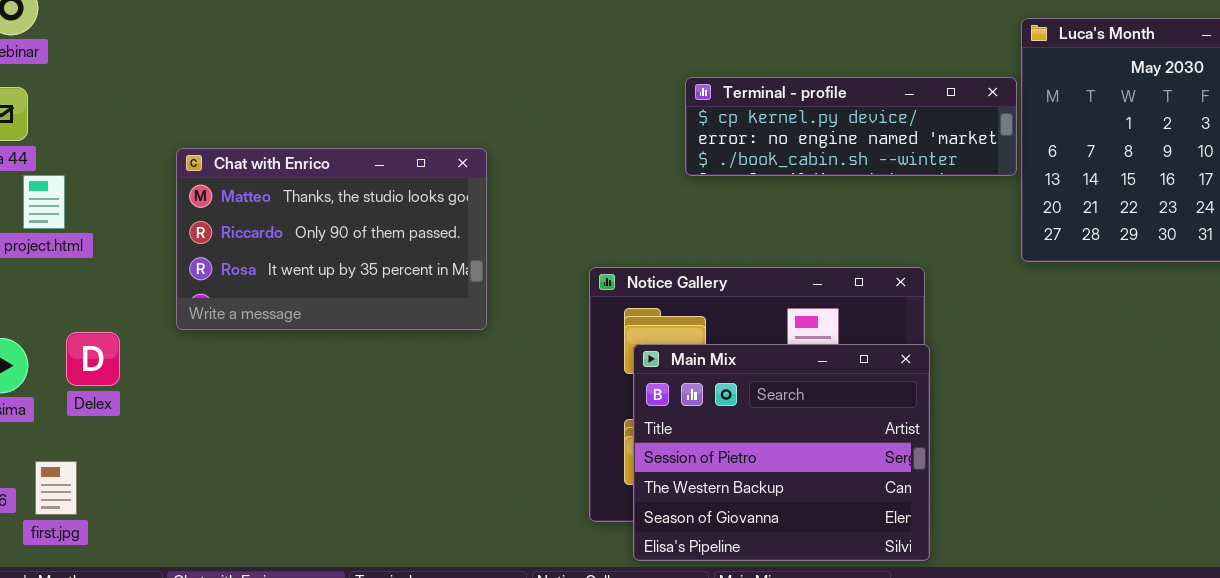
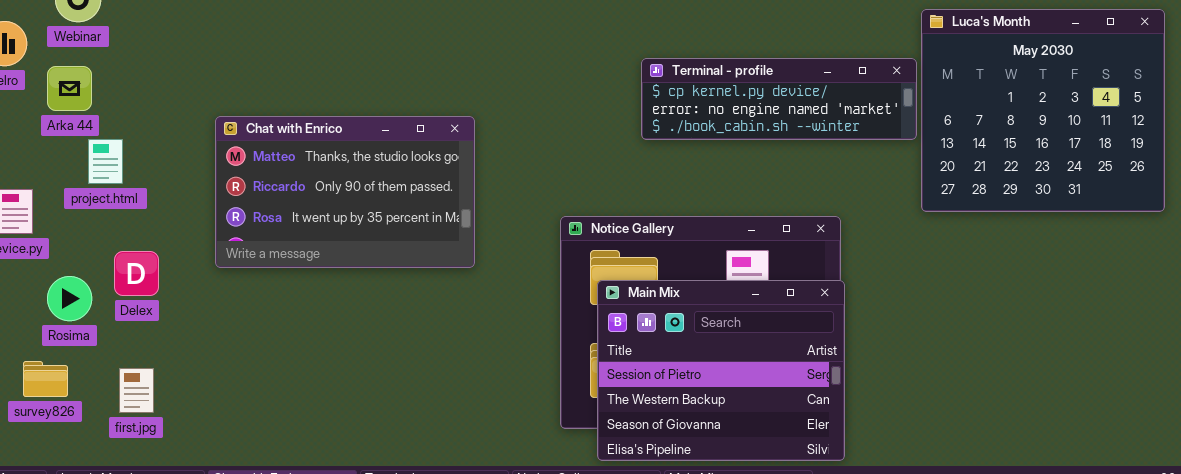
Delex: [66,332,120,386] -> [114,251,159,296], moved
first.jpg: [35,461,77,515] -> [119,368,154,413], moved

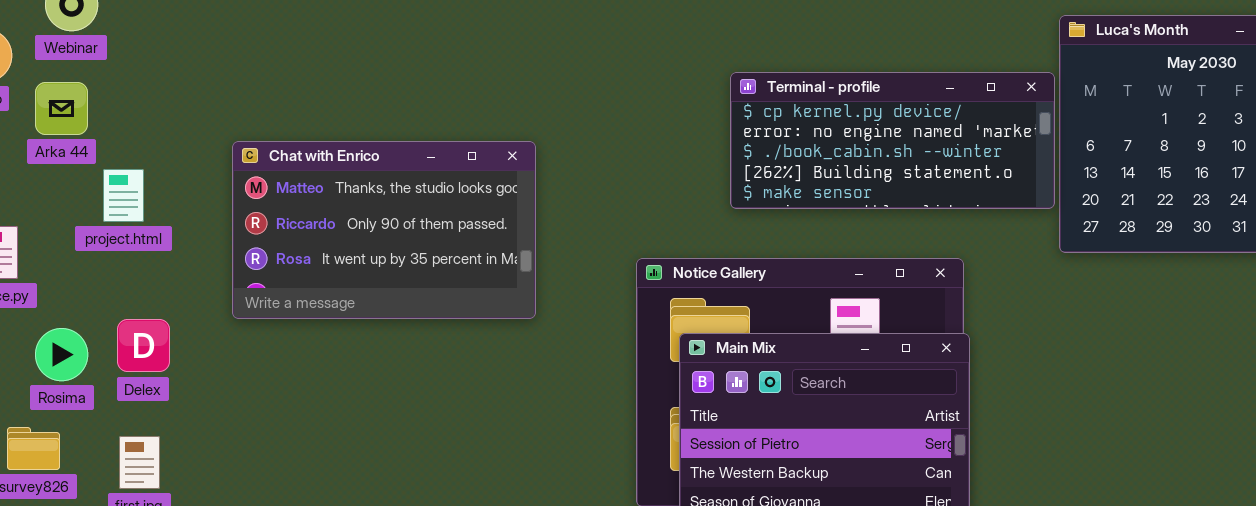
Terminal - profile: [641,58,917,140] -> [730,72,1055,209], resized
project.html: [88,139,123,184] -> [103,169,144,222], moved
Delex: [114,251,159,296] -> [117,319,170,372], moved

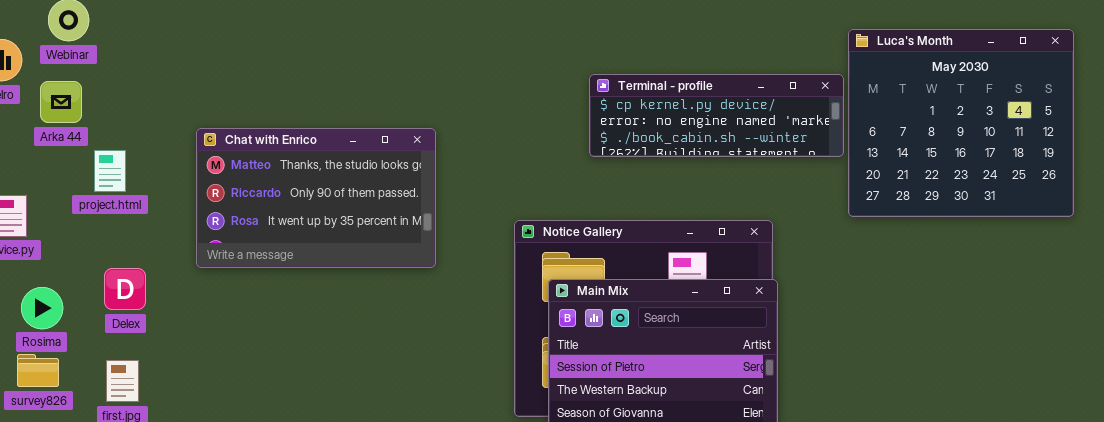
Terminal - profile: [730,72,1055,209] -> [589,74,844,157], resized
Rosima: [35,328,88,381] -> [21,287,63,329], moved

